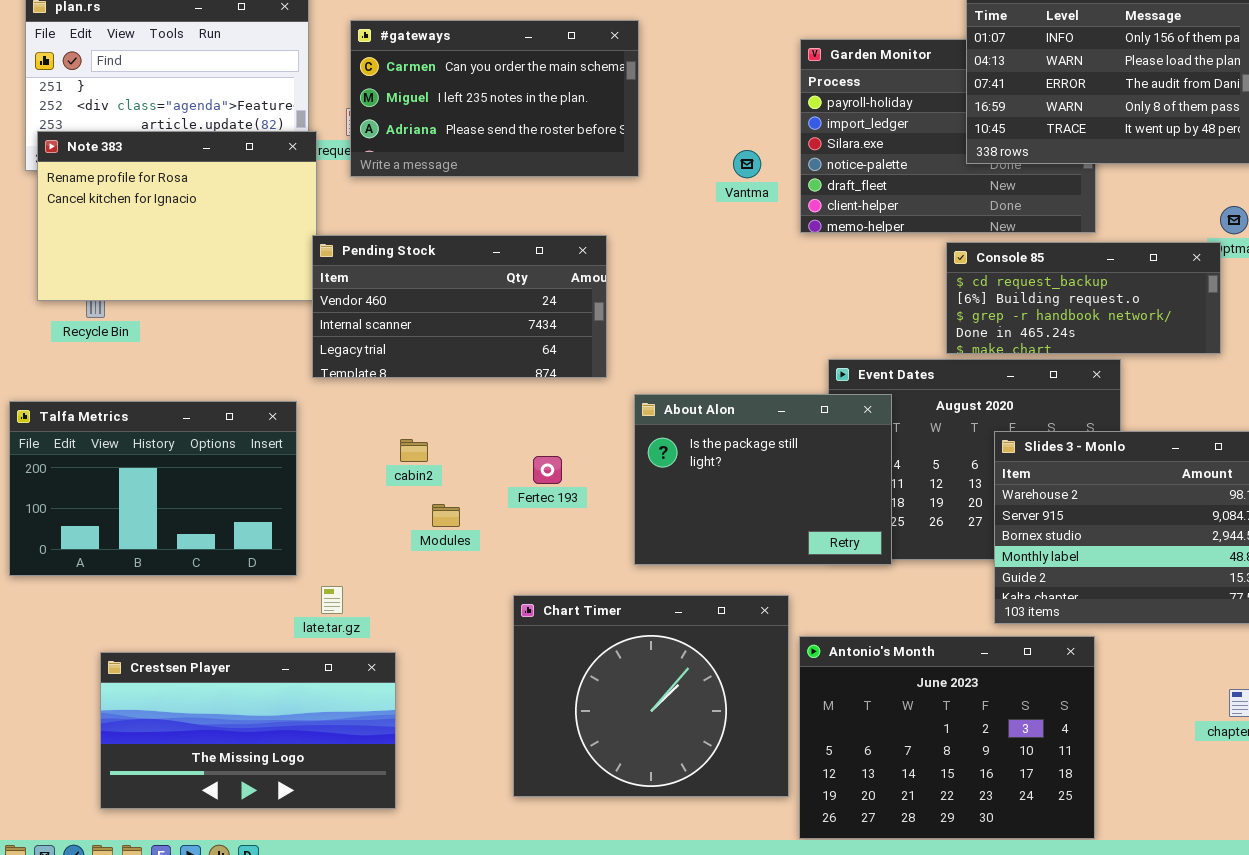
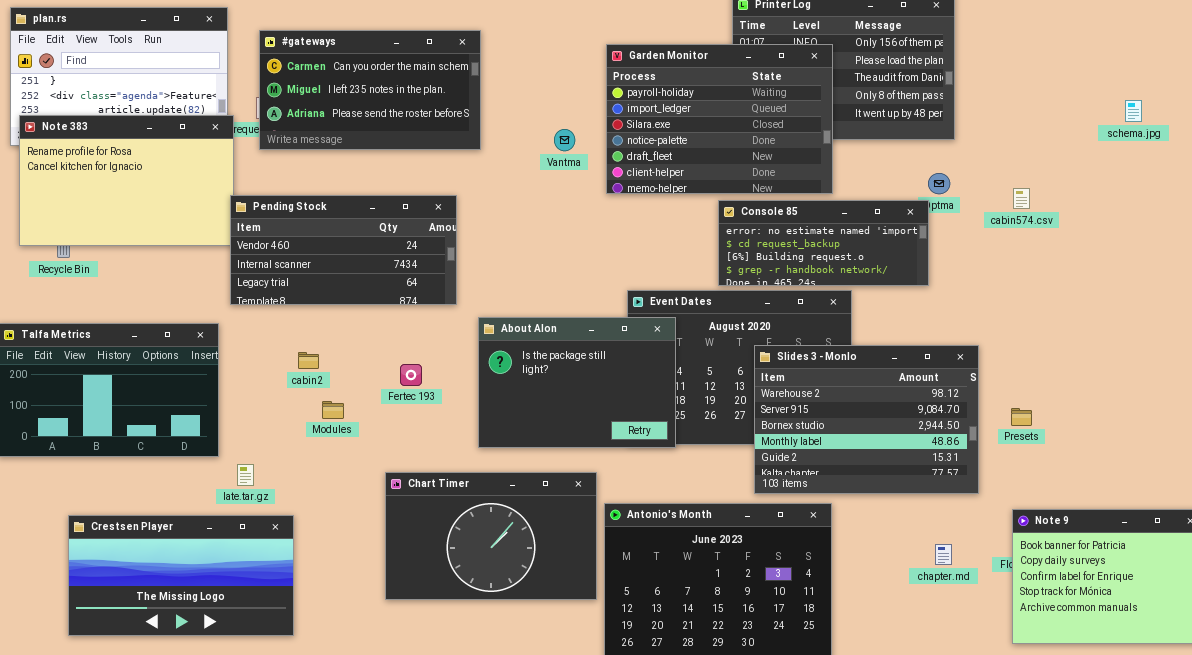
Garden Monitor: [800,39,1096,233] -> [606,44,833,194], raised
Console 85: [946,242,1221,354] -> [718,200,929,286], scrolled up 1 row
Chart Timer: [513,595,789,797] -> [385,472,597,600], resized

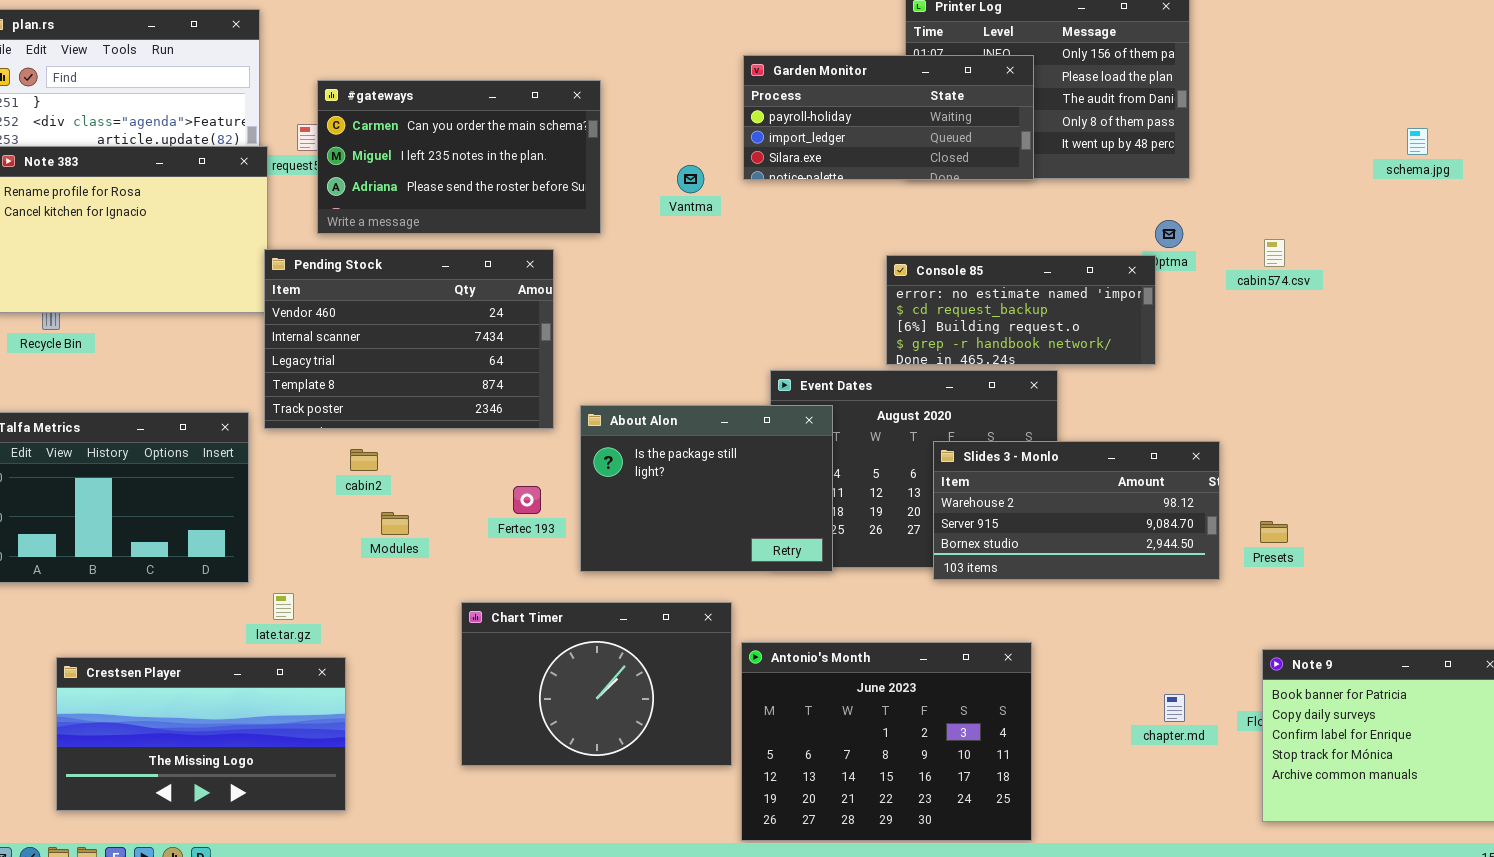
#gateways: [259,30,481,150] -> [317,80,601,234], moved
Garden Monitor: [606,44,833,194] -> [743,55,1034,180], resized
Pending Stock: [230,195,457,305] -> [264,249,554,429], resized
Slides 3 - Monlo: [754,345,979,494] -> [933,441,1220,580], resized
Fertec 193: [400,364,422,386] -> [513,486,541,514], moved

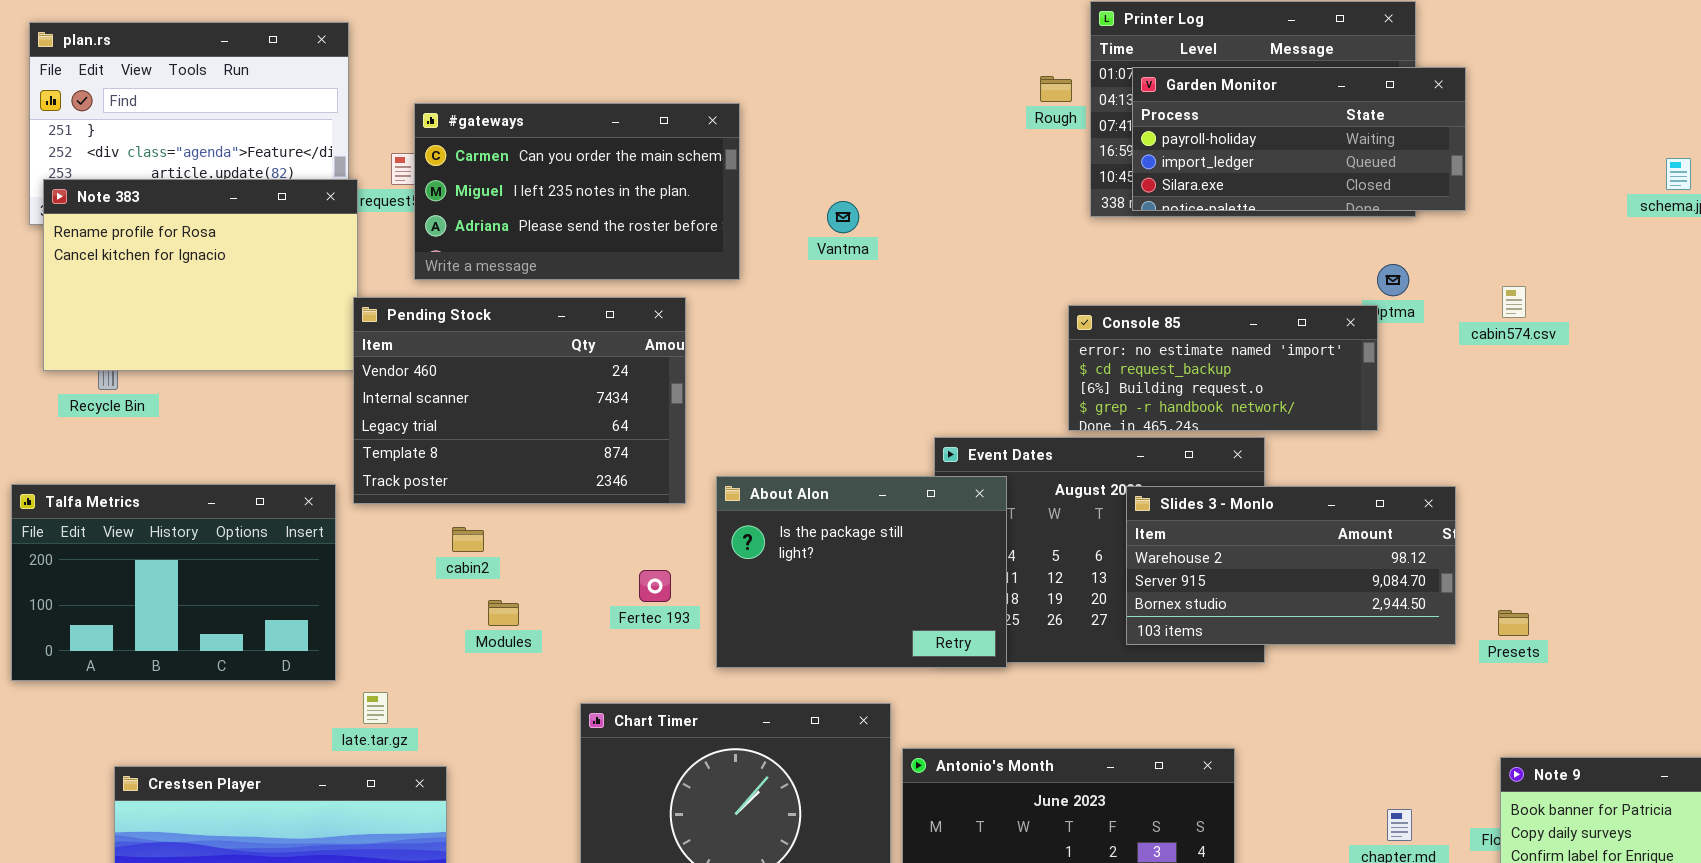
Garden Monitor: [743,55,1034,180] -> [1132,67,1466,211], moved
Slides 3 - Monlo: [933,441,1220,580] -> [1126,486,1456,645], moved

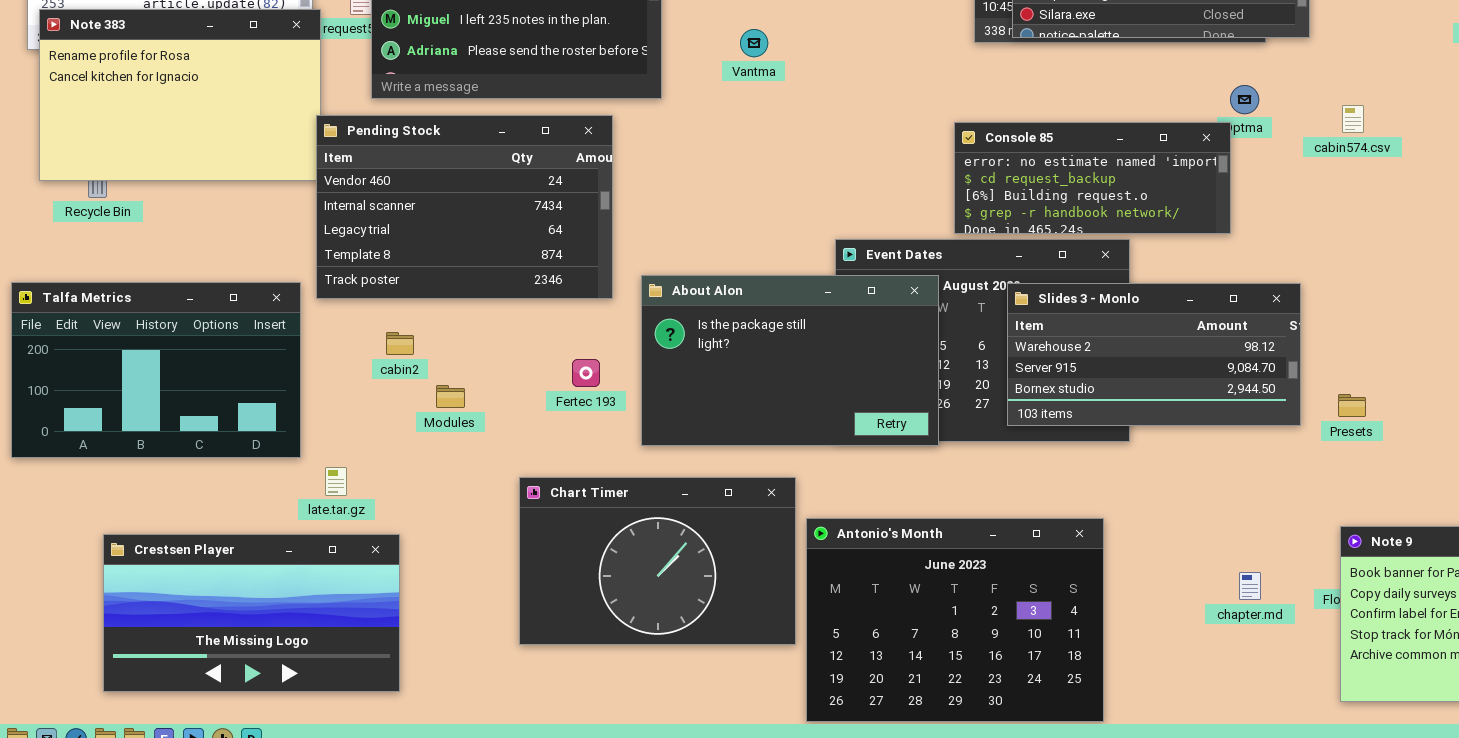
About Alon: [716,476,1007,668] -> [641,275,939,446], resized
cabin2: [452,527,484,552] -> [386,332,414,355], moved

